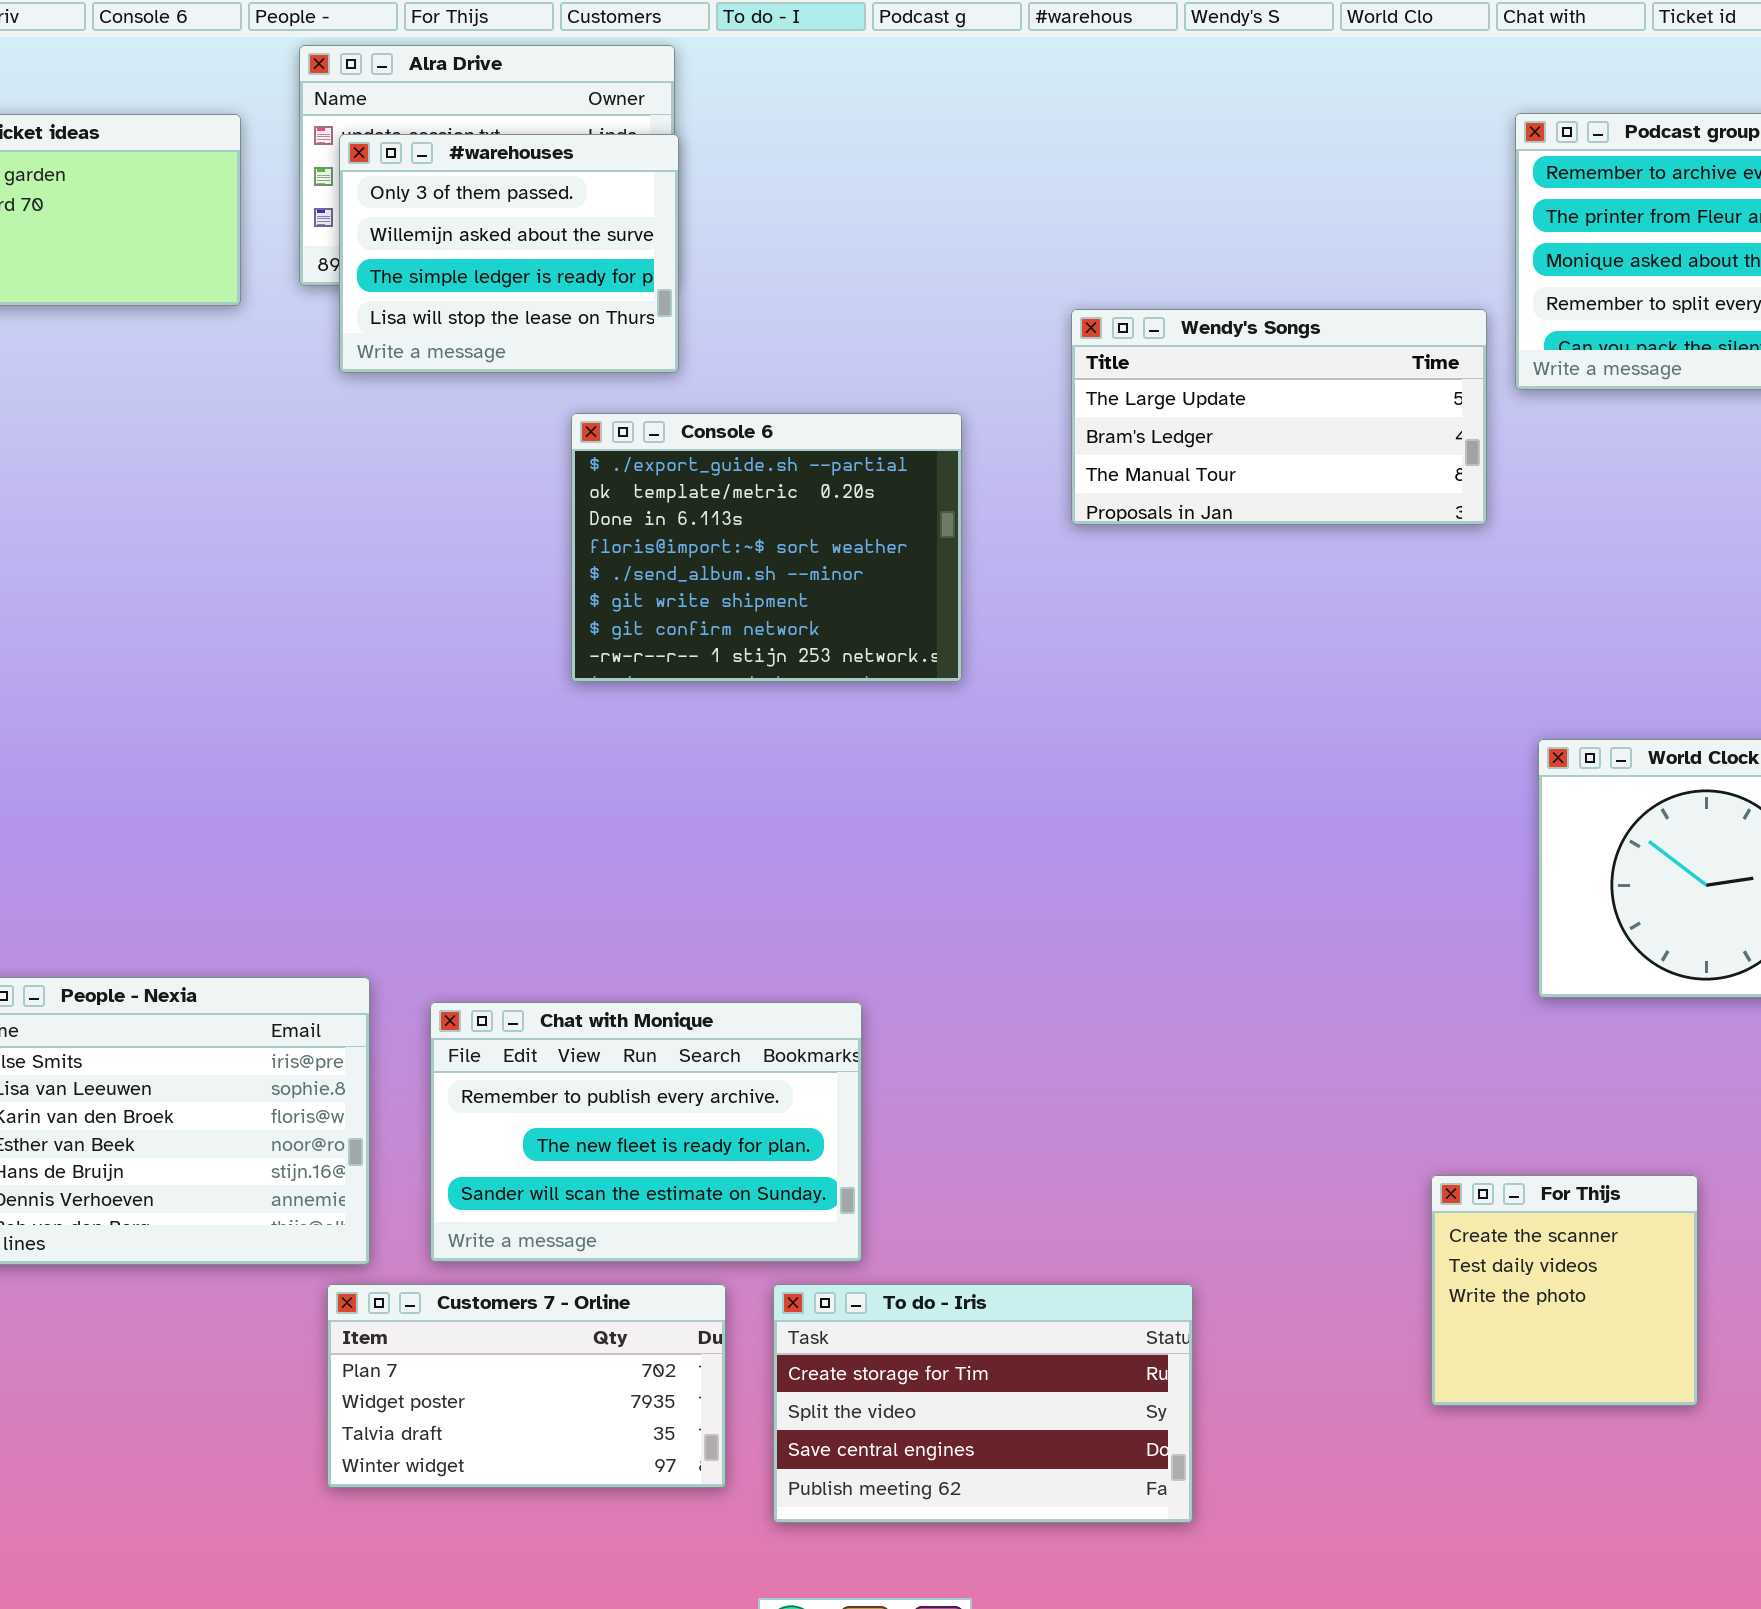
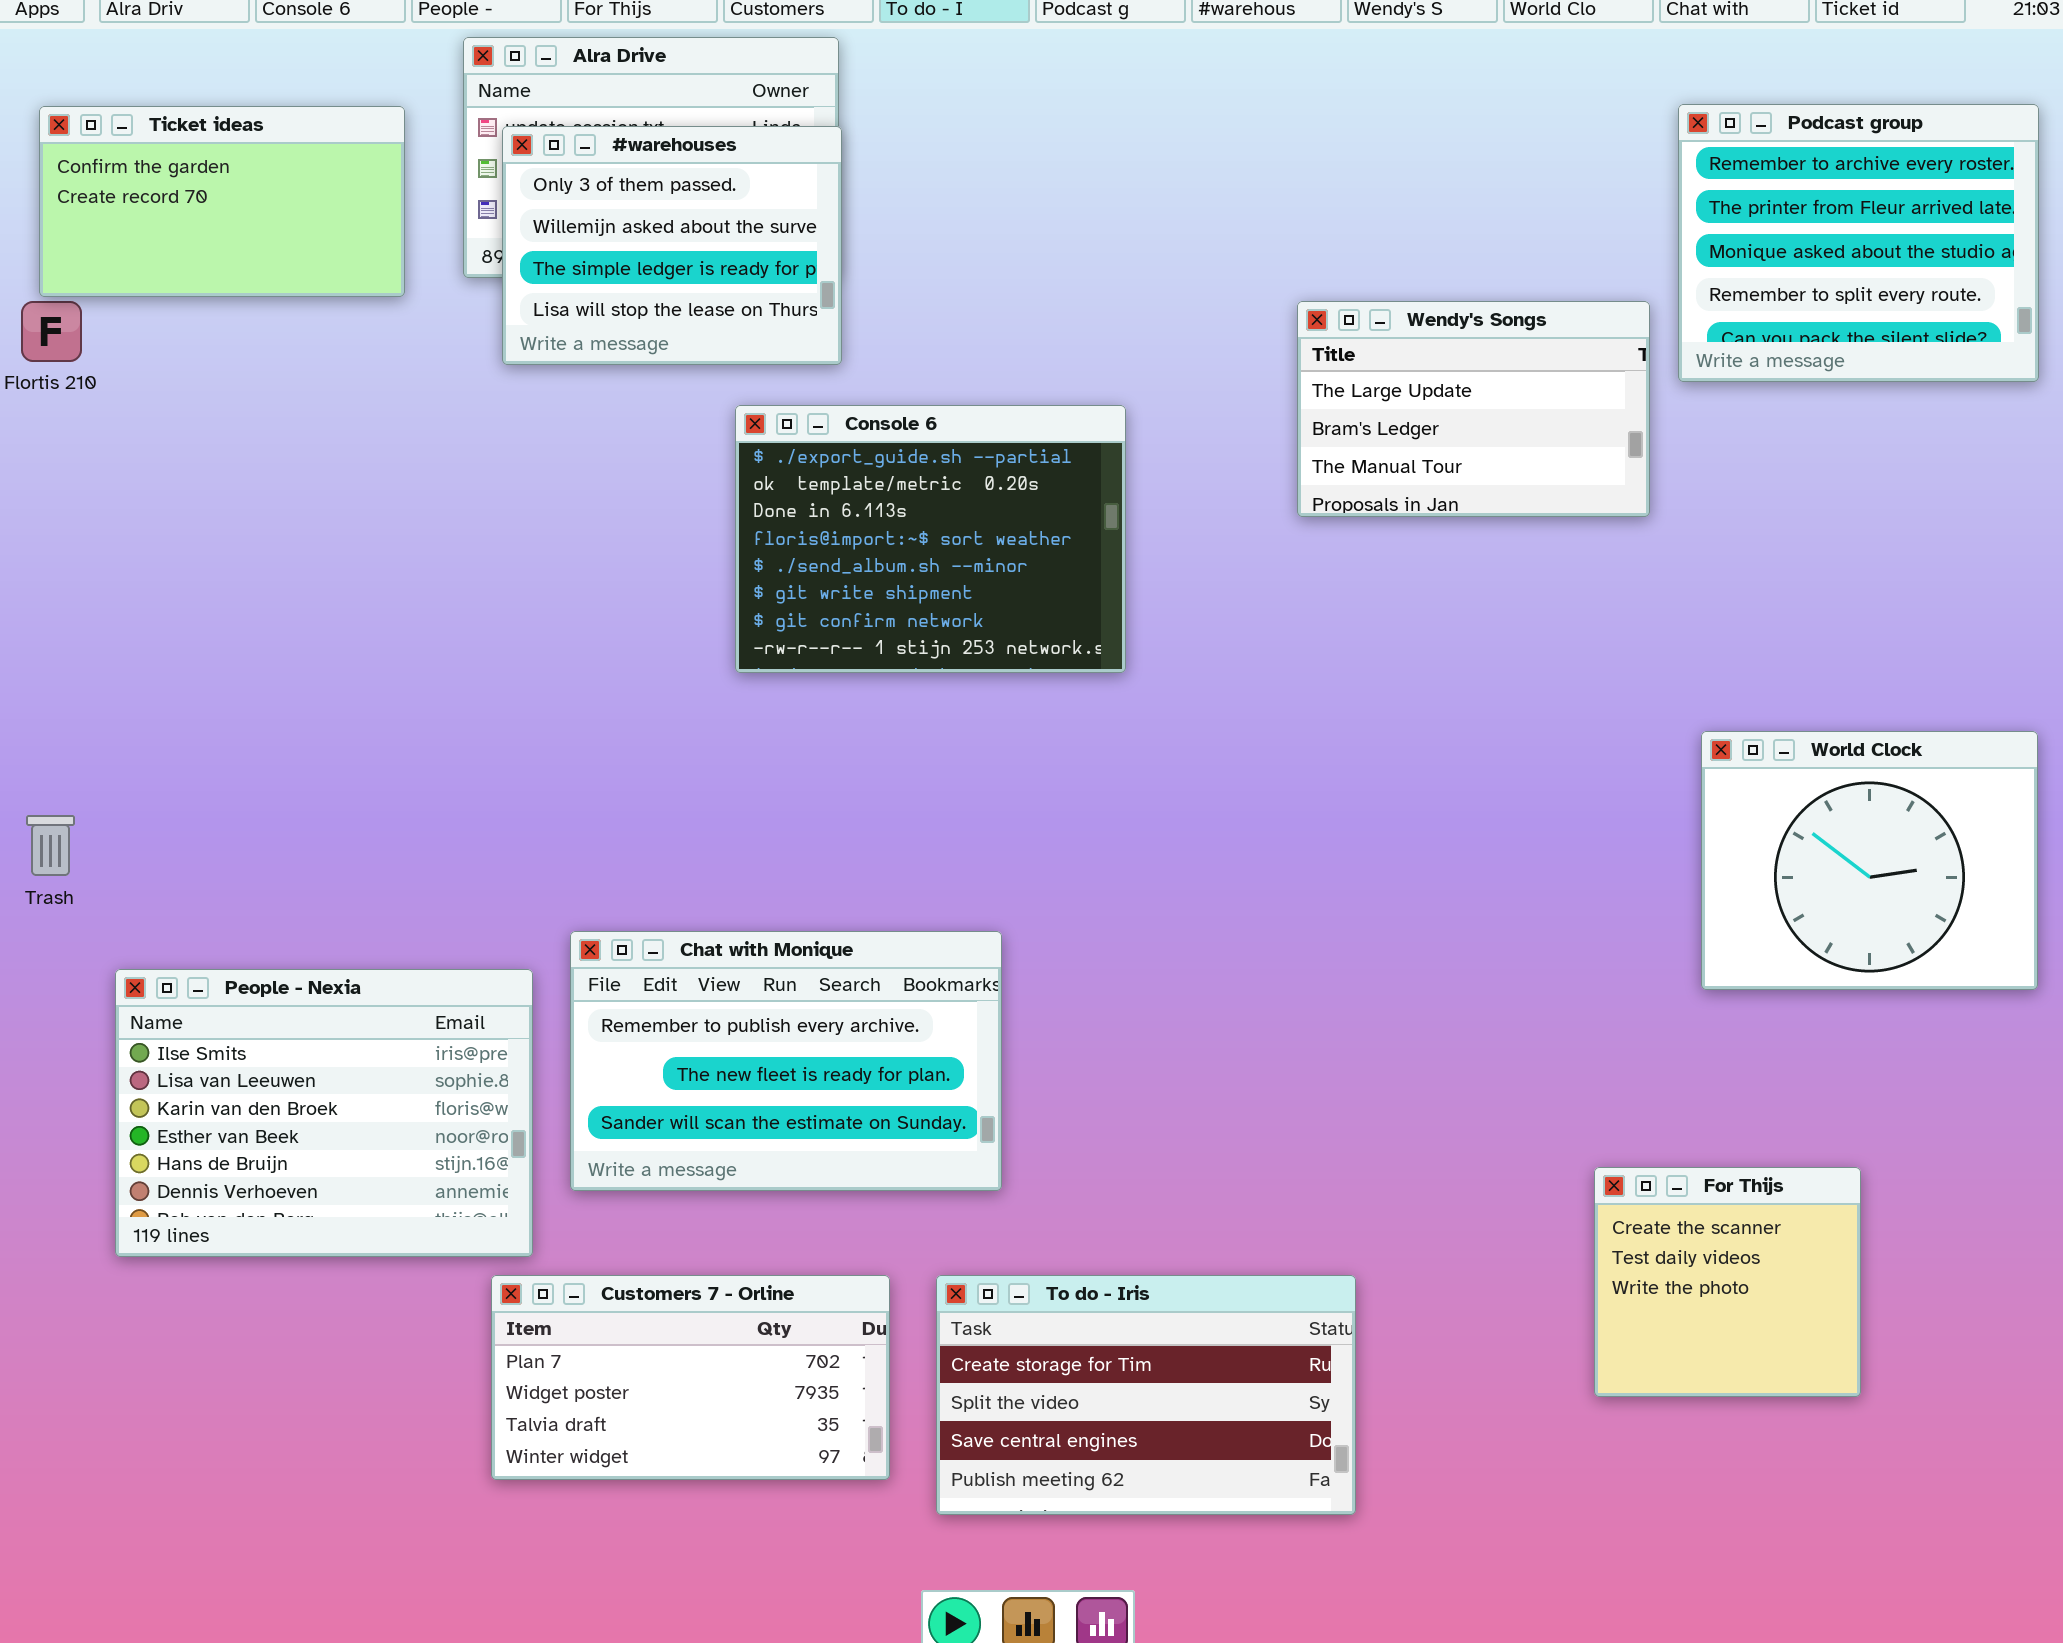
Wendy's Songs: [1071,309,1487,525] -> [1297,301,1650,517], resized
Chat with Monique: [430,1002,862,1262] -> [570,931,1002,1191], moved

